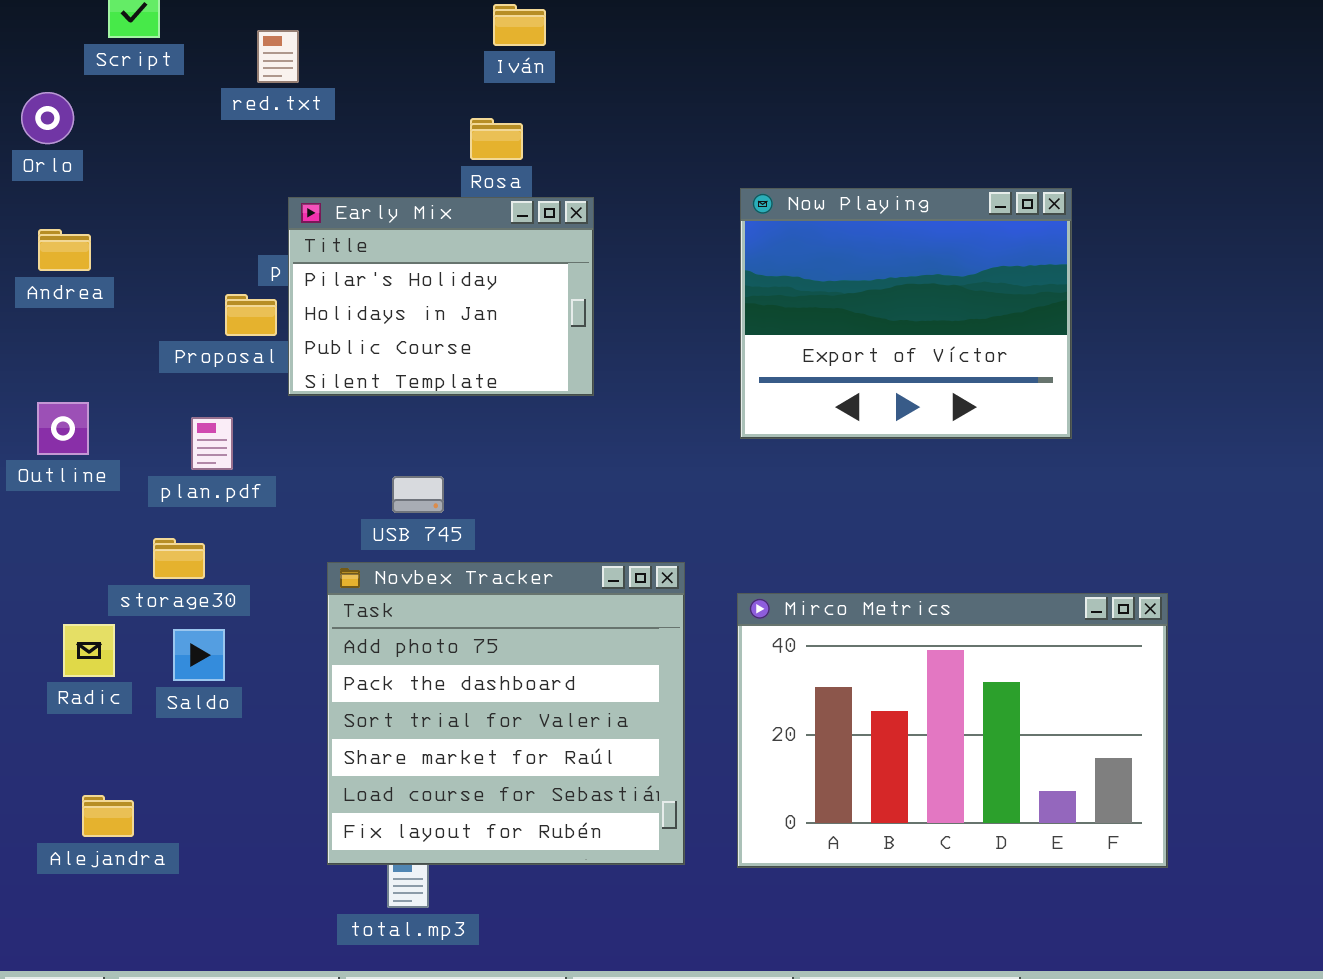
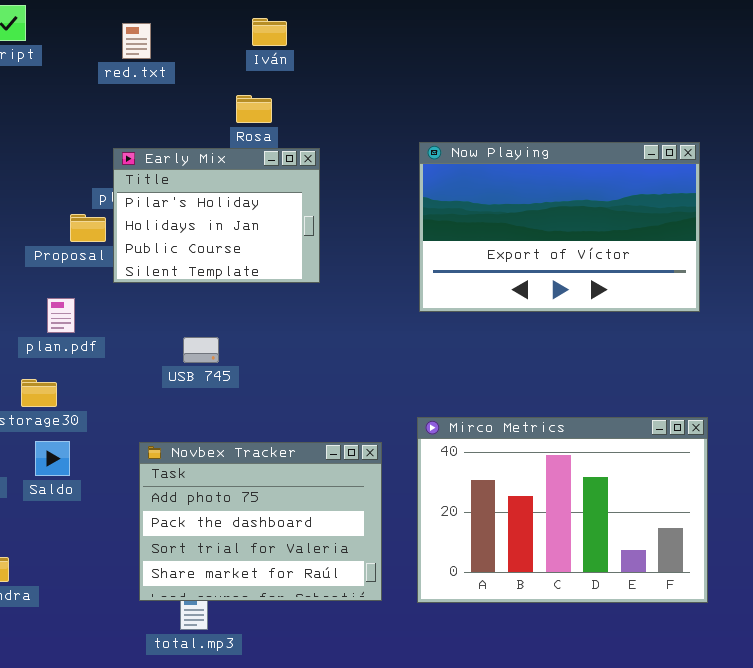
red.txt: [257,30,299,83] -> [122,23,151,59], moved
Now Playing: [740,188,1072,439] -> [419,142,700,312], resized
Novbex Tracker: [327,562,685,865] -> [139,442,382,601], resized

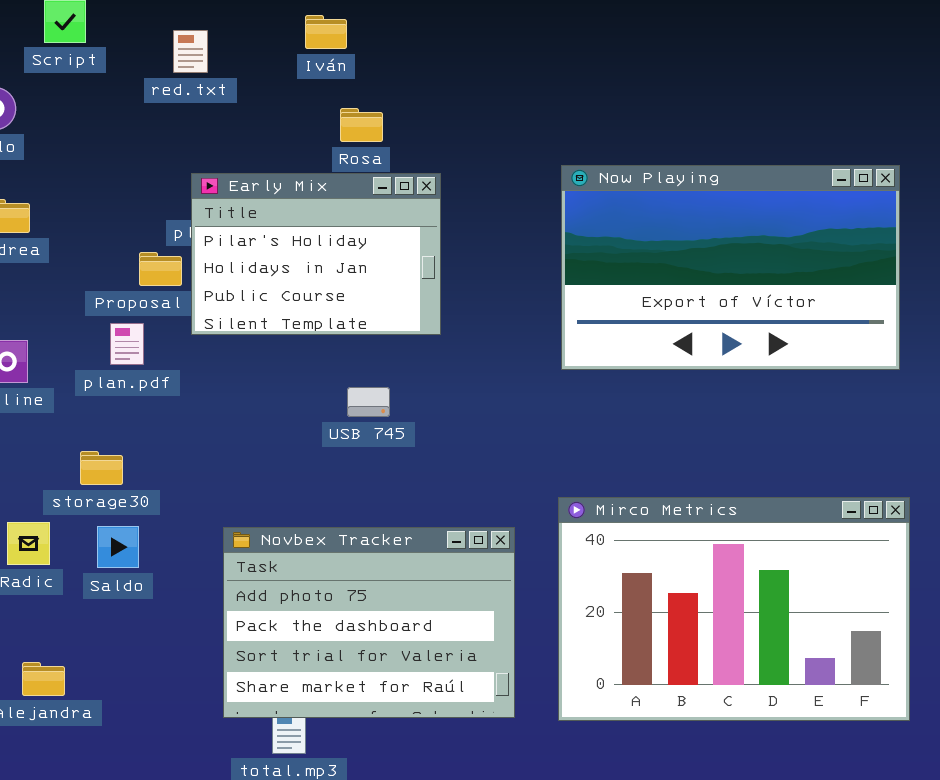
Iván: [252,18,287,46] -> [305,15,347,49], moved
red.txt: [122,23,151,59] -> [173,30,208,73], moved
plan.pdf: [47,298,75,333] -> [110,323,144,365], moved
USB 745: [183,337,219,363] -> [347,387,390,417], moved

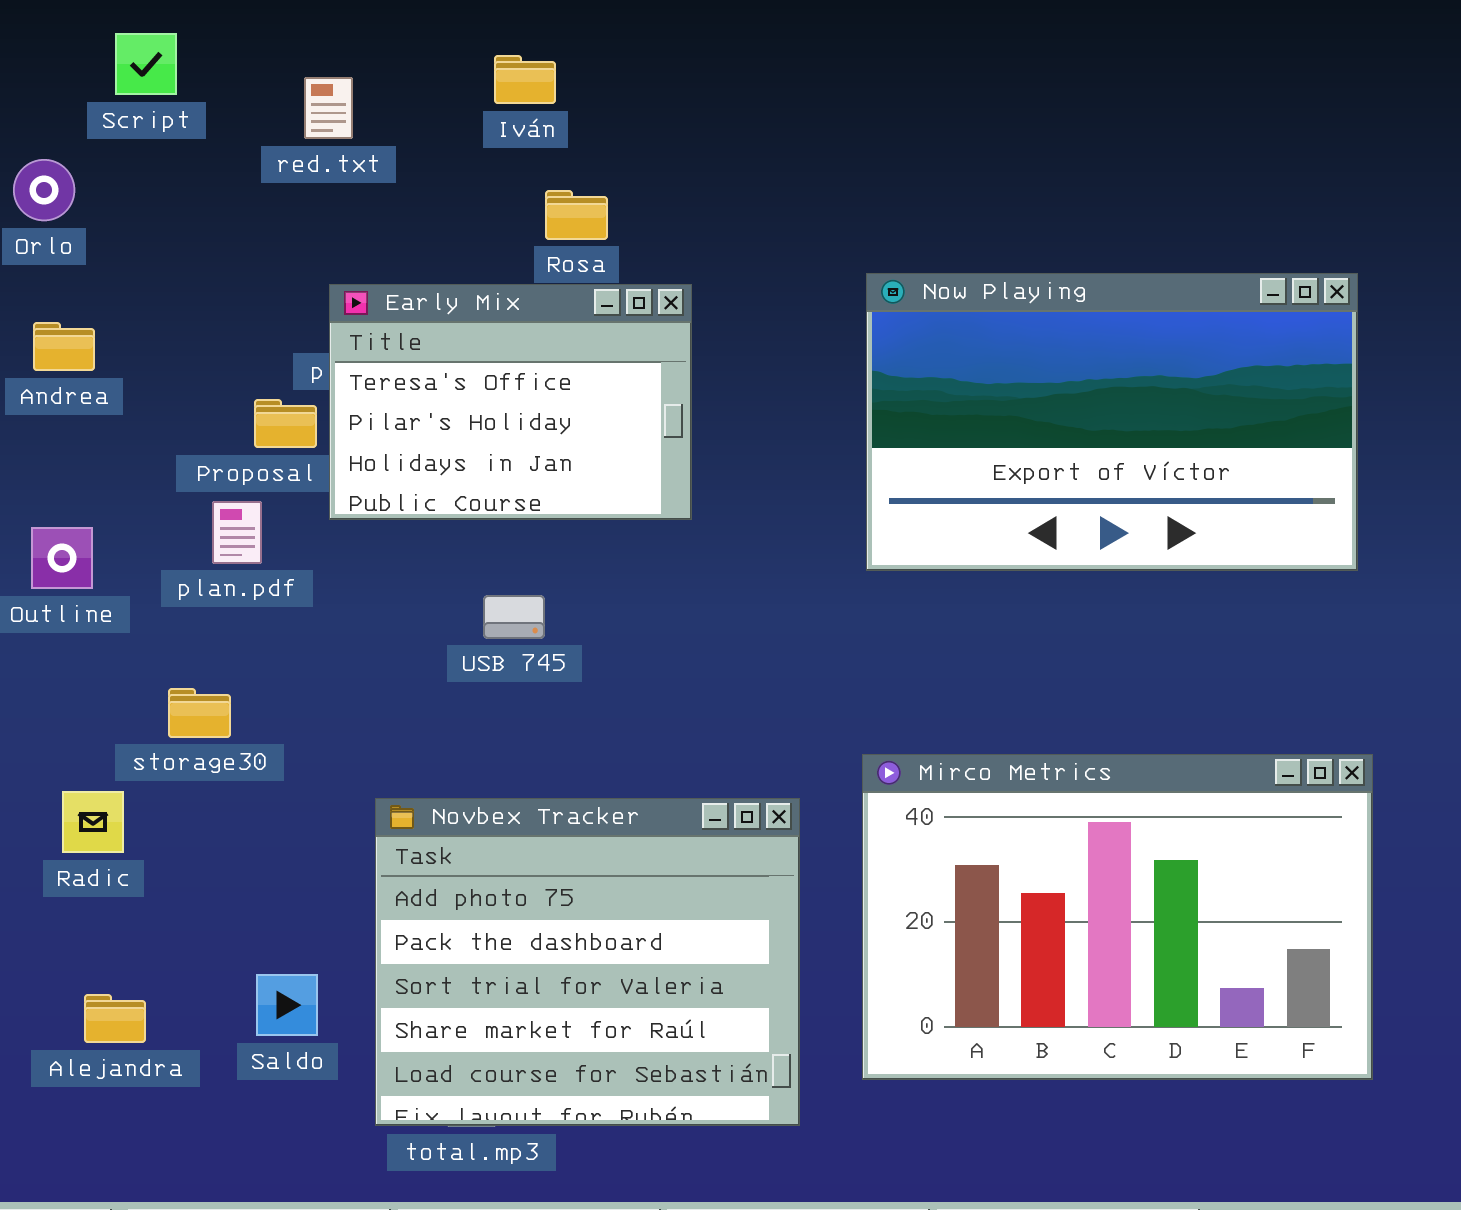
Early Mix: [191,173,441,335] -> [329,284,692,520], scrolled up 1 row
USB 745: [347,387,390,417] -> [483,595,545,639], moved
Saldo: [97,526,139,568] -> [256,974,318,1036], moved
Novbex Tracker: [223,527,515,718] -> [375,798,800,1126], resized

